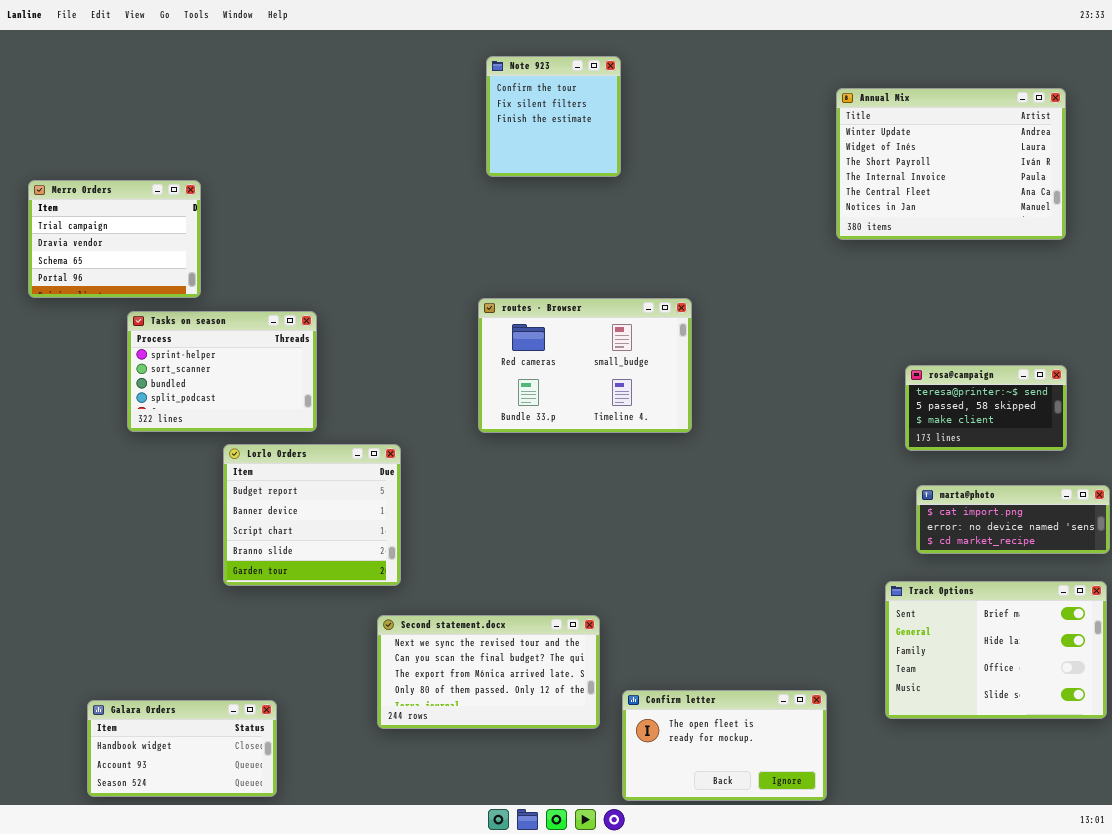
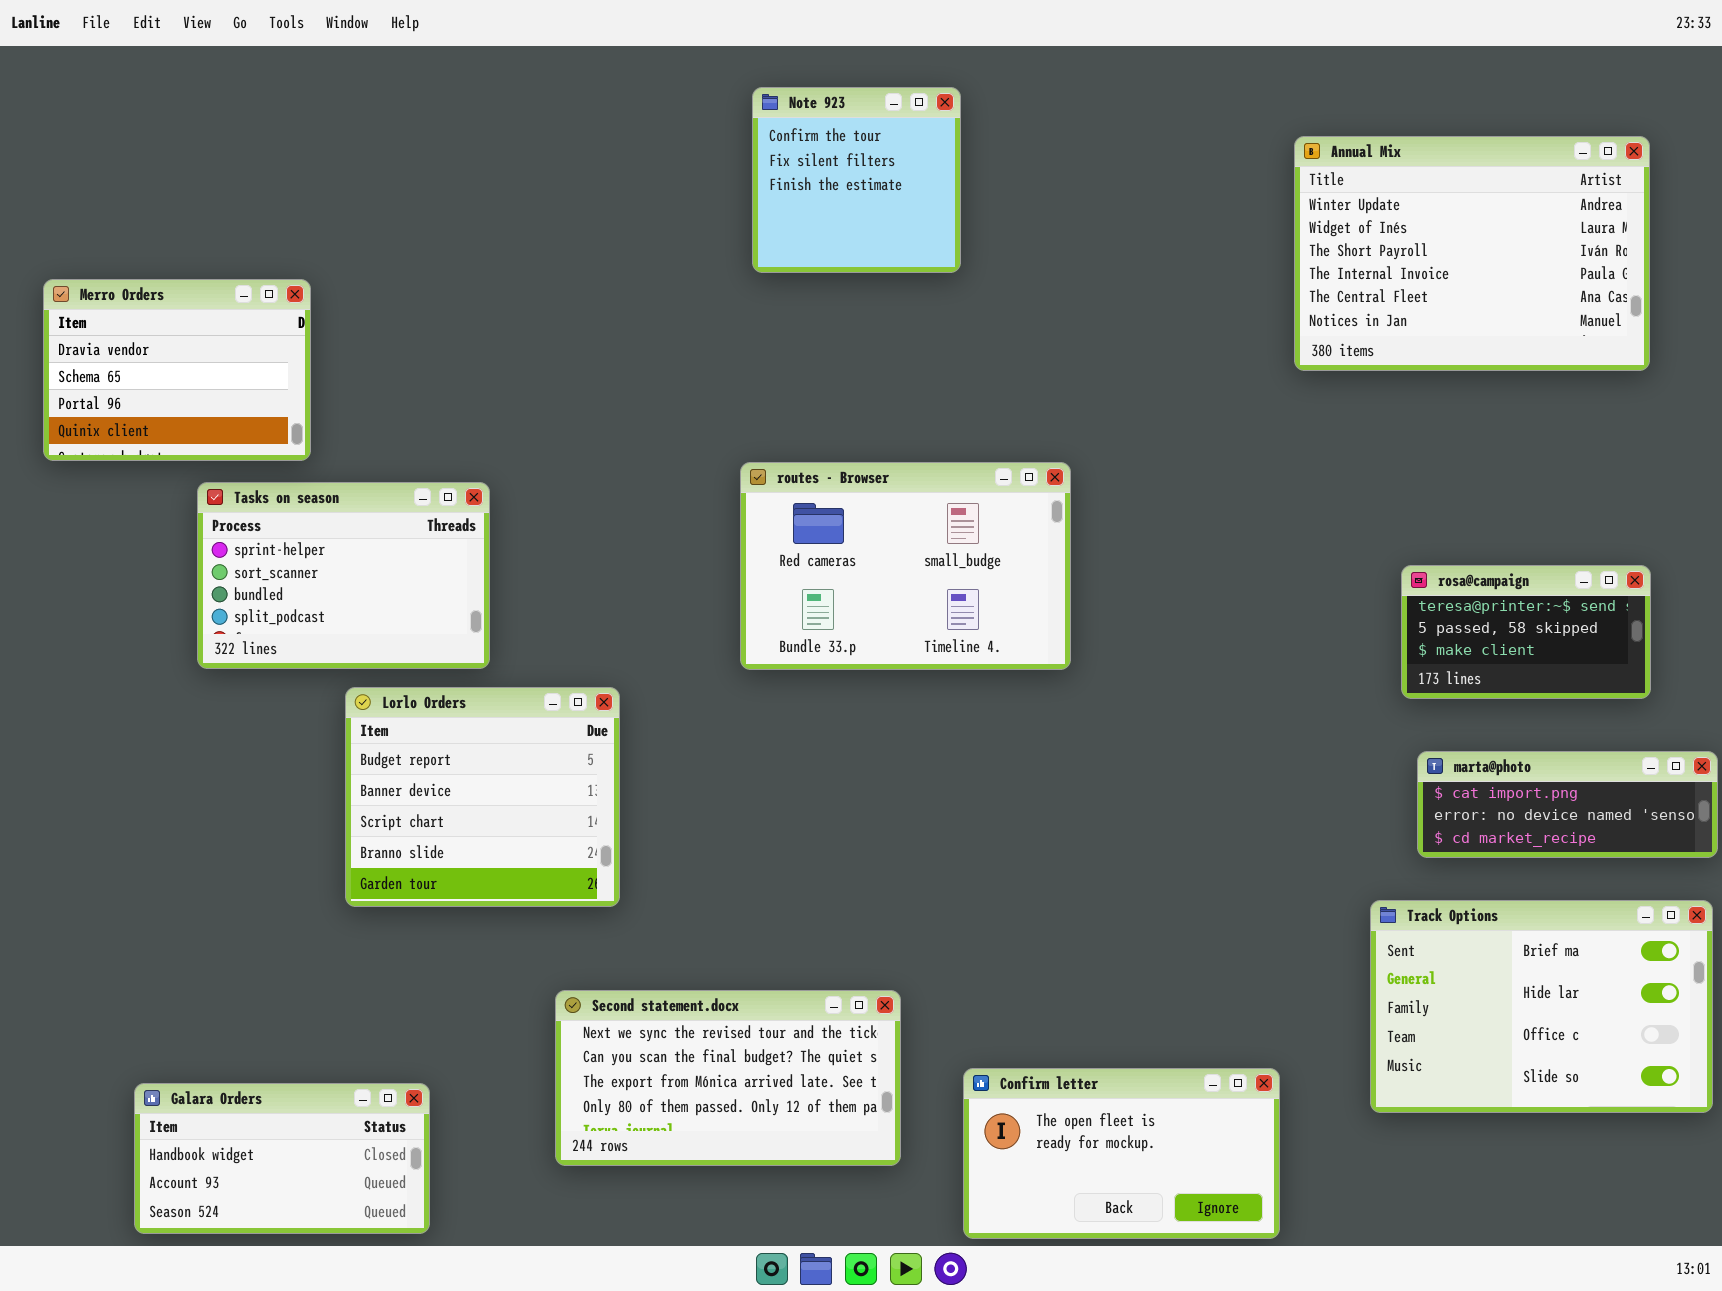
Merro Orders: [28,180,201,298] -> [43,279,311,461], scrolled down 1 row
Second statement.docx: [377,615,600,729] -> [555,990,901,1166], moved

